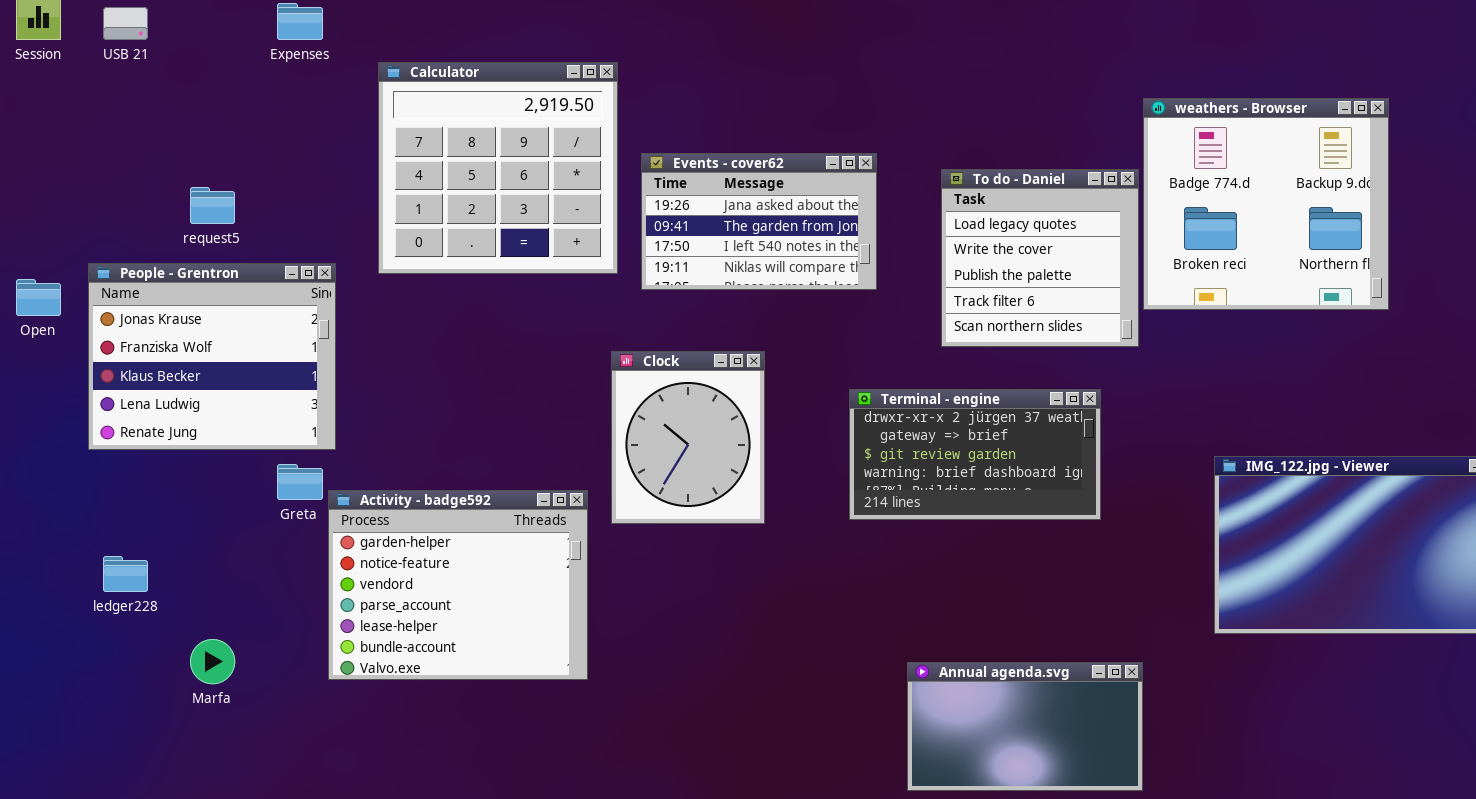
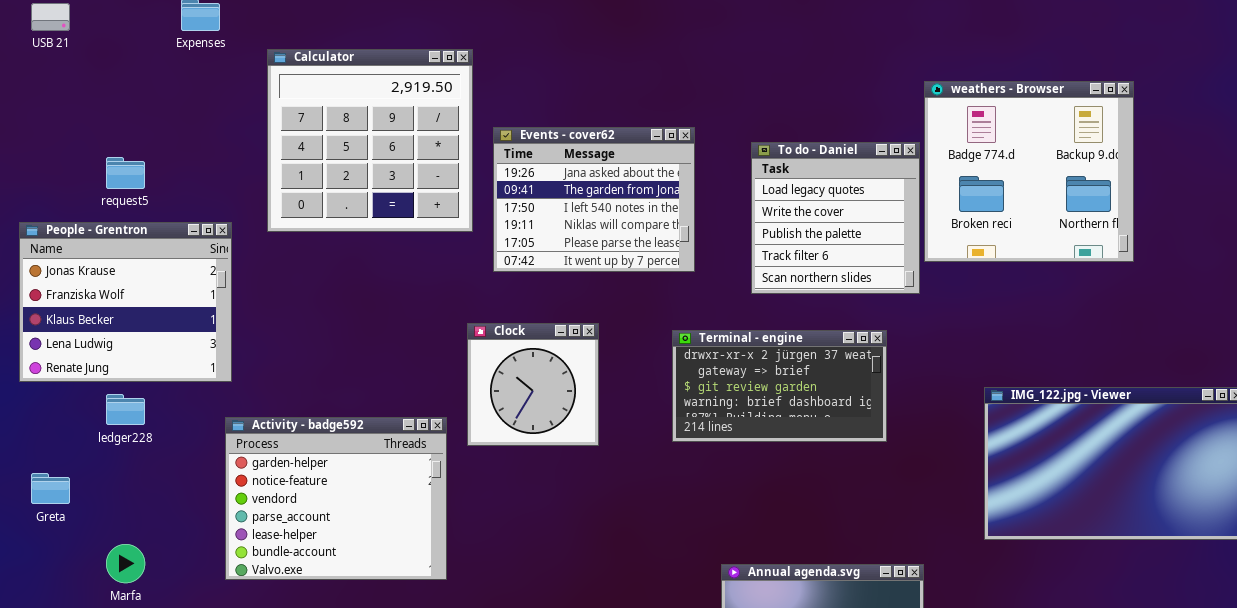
Events - cover62: [641,153,877,290] -> [493,127,695,272], resized
Clock: [611,351,765,524] -> [467,323,599,446], resized
Greta: [277,464,323,500] -> [31,473,70,504], moved
ledger228: [103,556,148,592] -> [106,394,145,425], moved

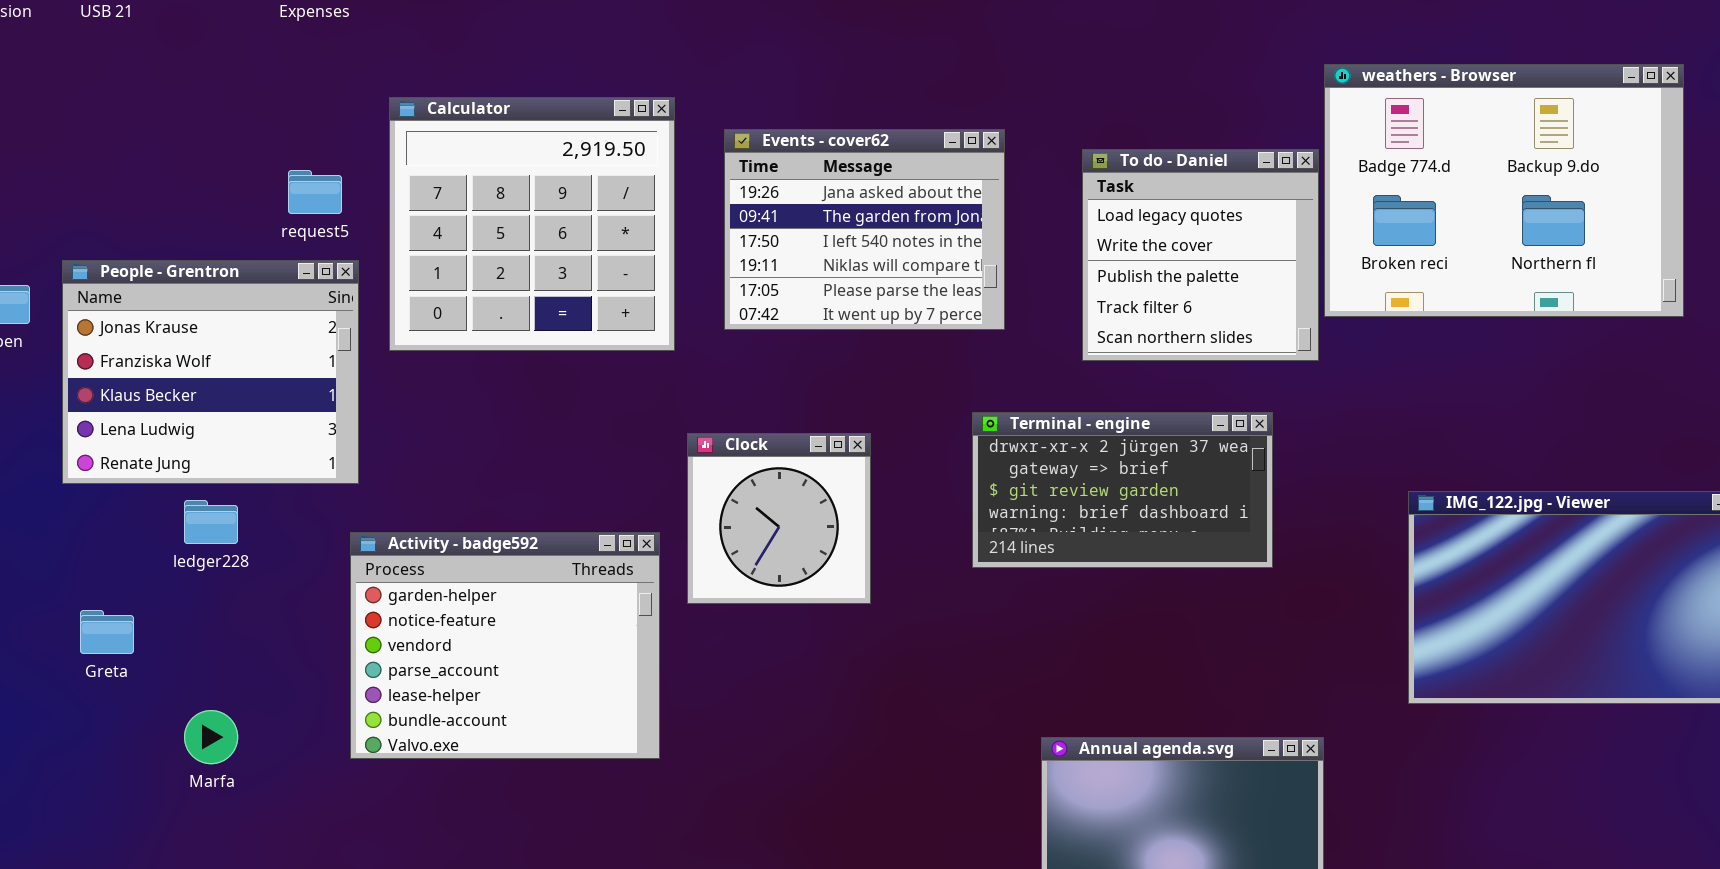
Calculator: [267,49,473,232] -> [389,97,675,351], moved
weathers - Browser: [924,81,1134,262] -> [1324,64,1684,317], resized
request5: [106,157,145,189] -> [288,170,342,214], moved
Clock: [467,323,599,446] -> [687,433,871,604], moved

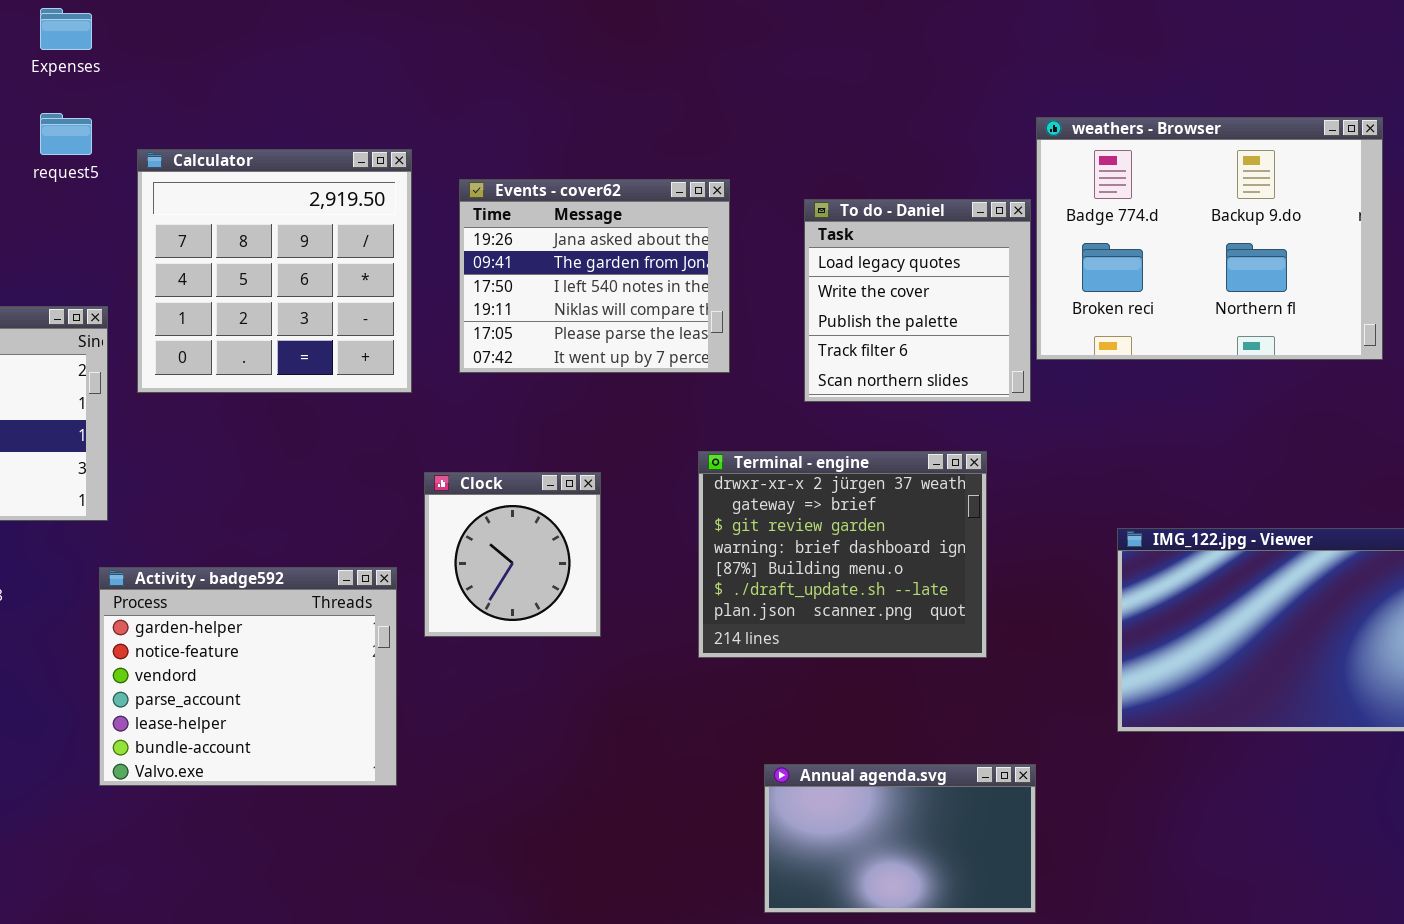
request5: [288,170,342,214] -> [40,113,92,155], moved
Terminal - engine: [972,412,1273,568] -> [698,451,987,658], resized

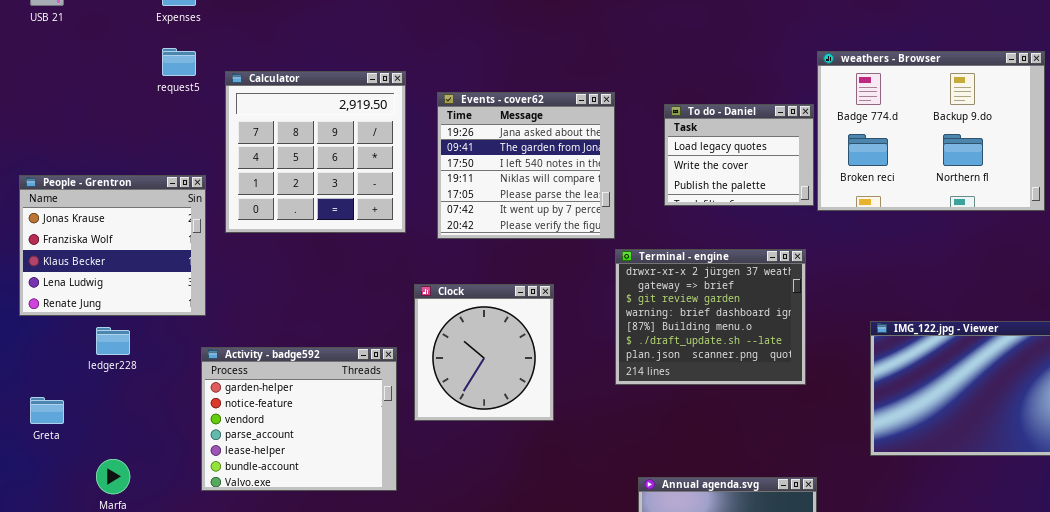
Events - cover62: [459,179,730,373] -> [437,92,615,239], resized
To do - Daniel: [804,199,1031,402] -> [664,104,814,206], resized
Terminal - engine: [698,451,987,658] -> [615,249,806,385], moved
Clock: [424,472,601,637] -> [414,284,554,421], resized

